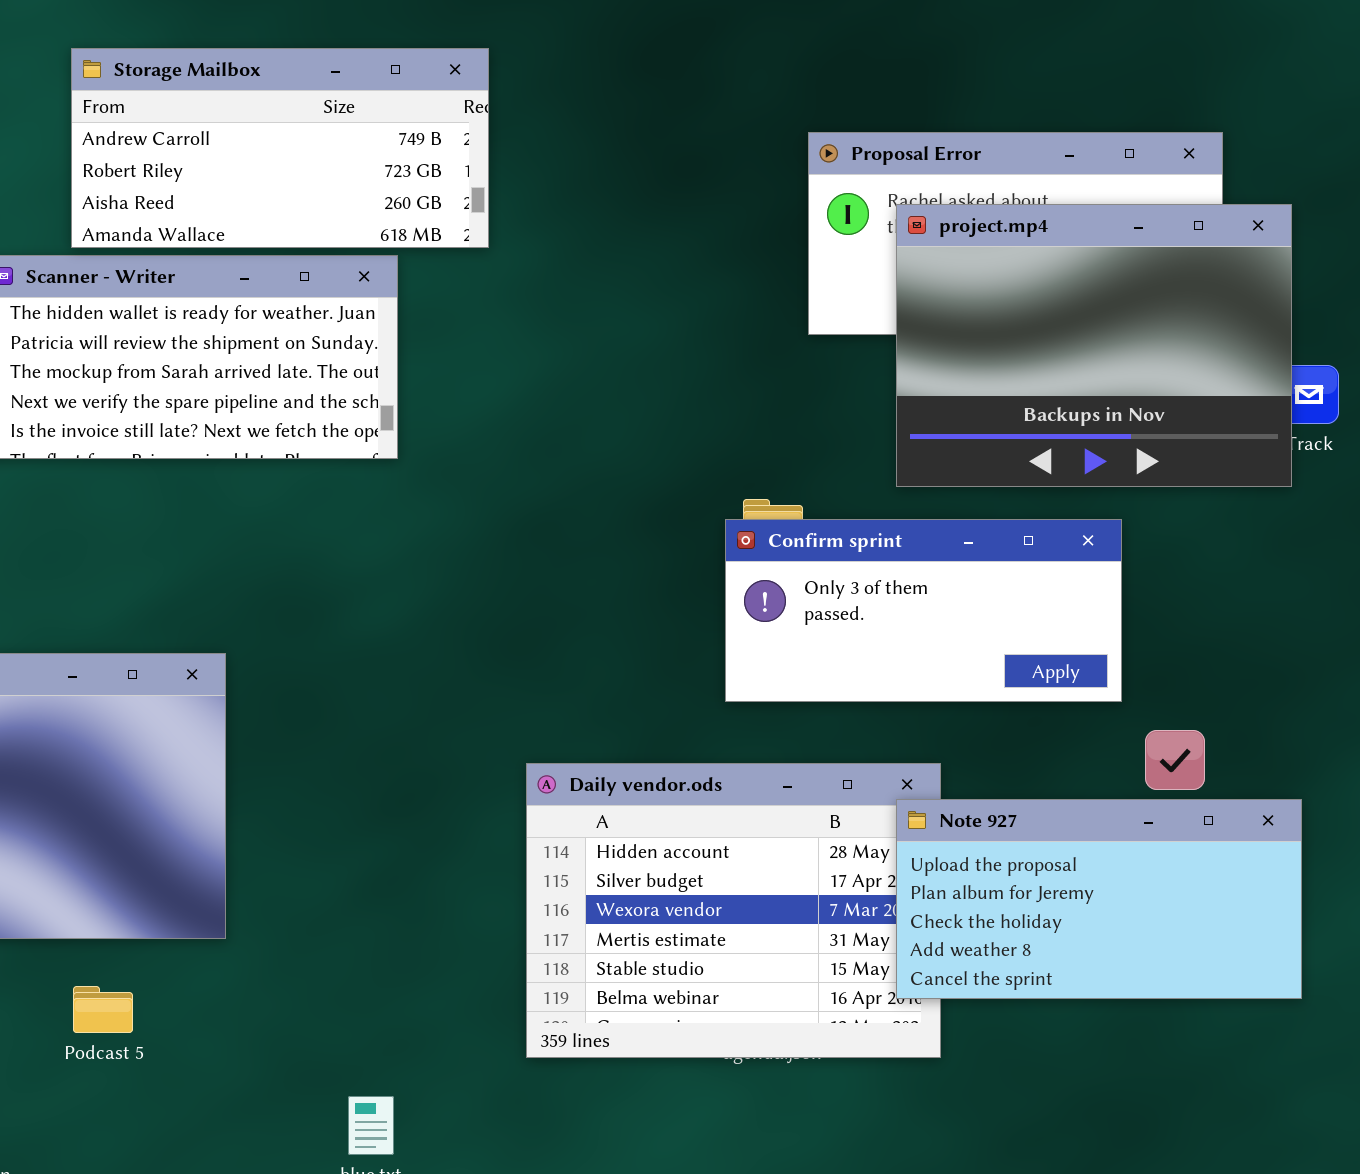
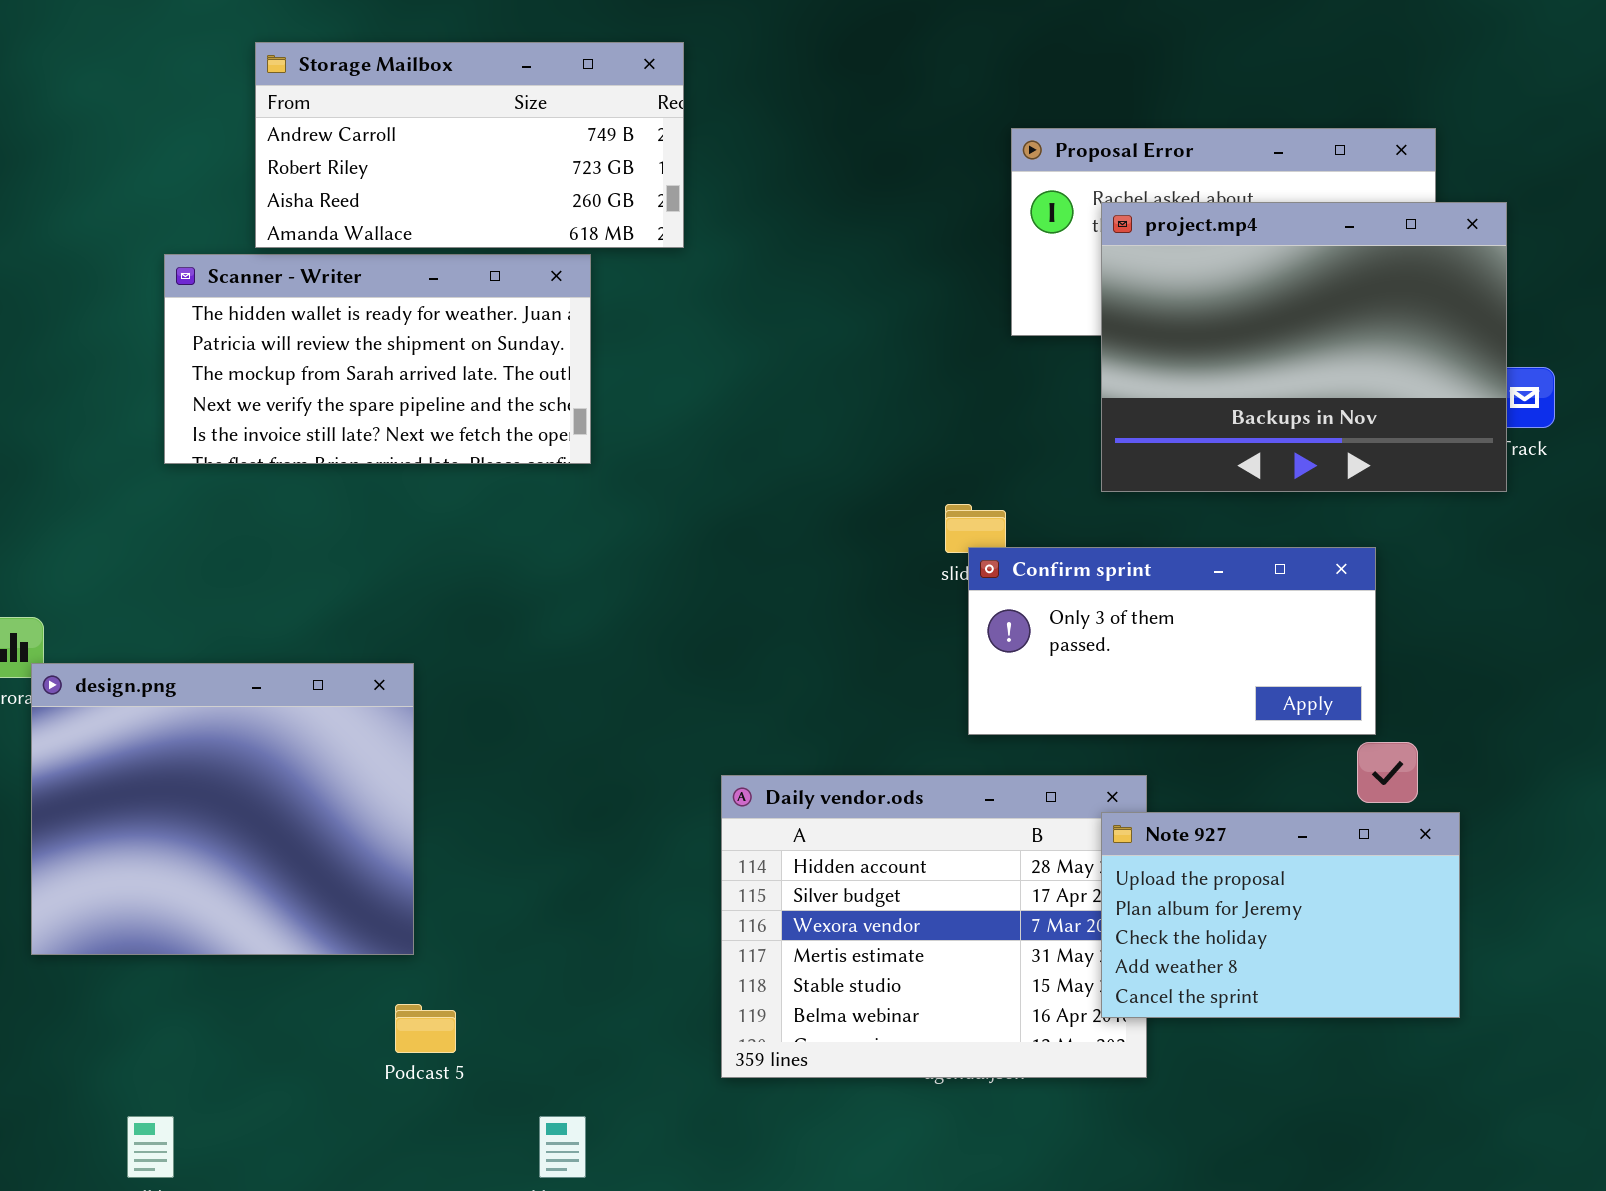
Confirm sprint: [725,519,1122,702] -> [968,547,1376,735], moved
Note 927: [896,799,1302,999] -> [1101,812,1460,1018], resized
Podcast 5: [73,986,133,1033] -> [395,1004,456,1053], moved

